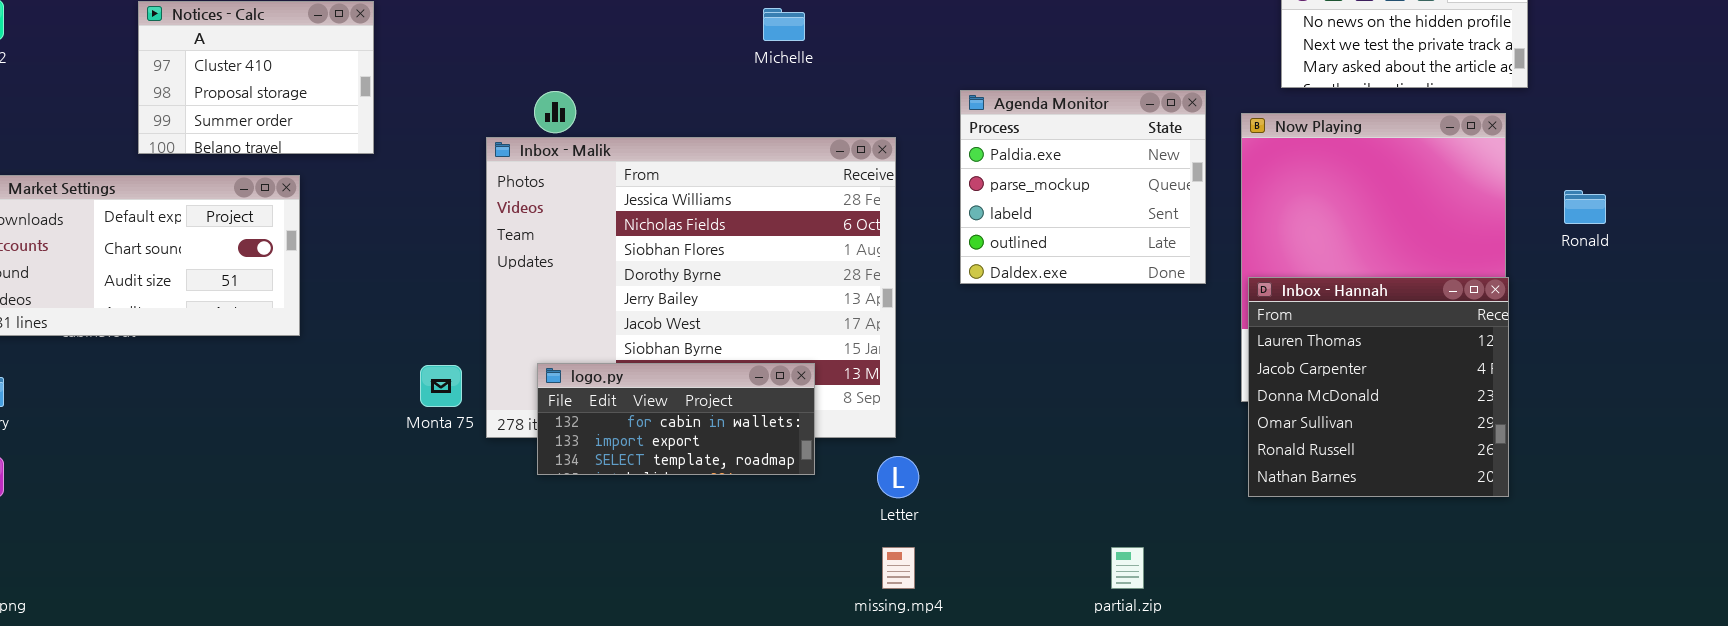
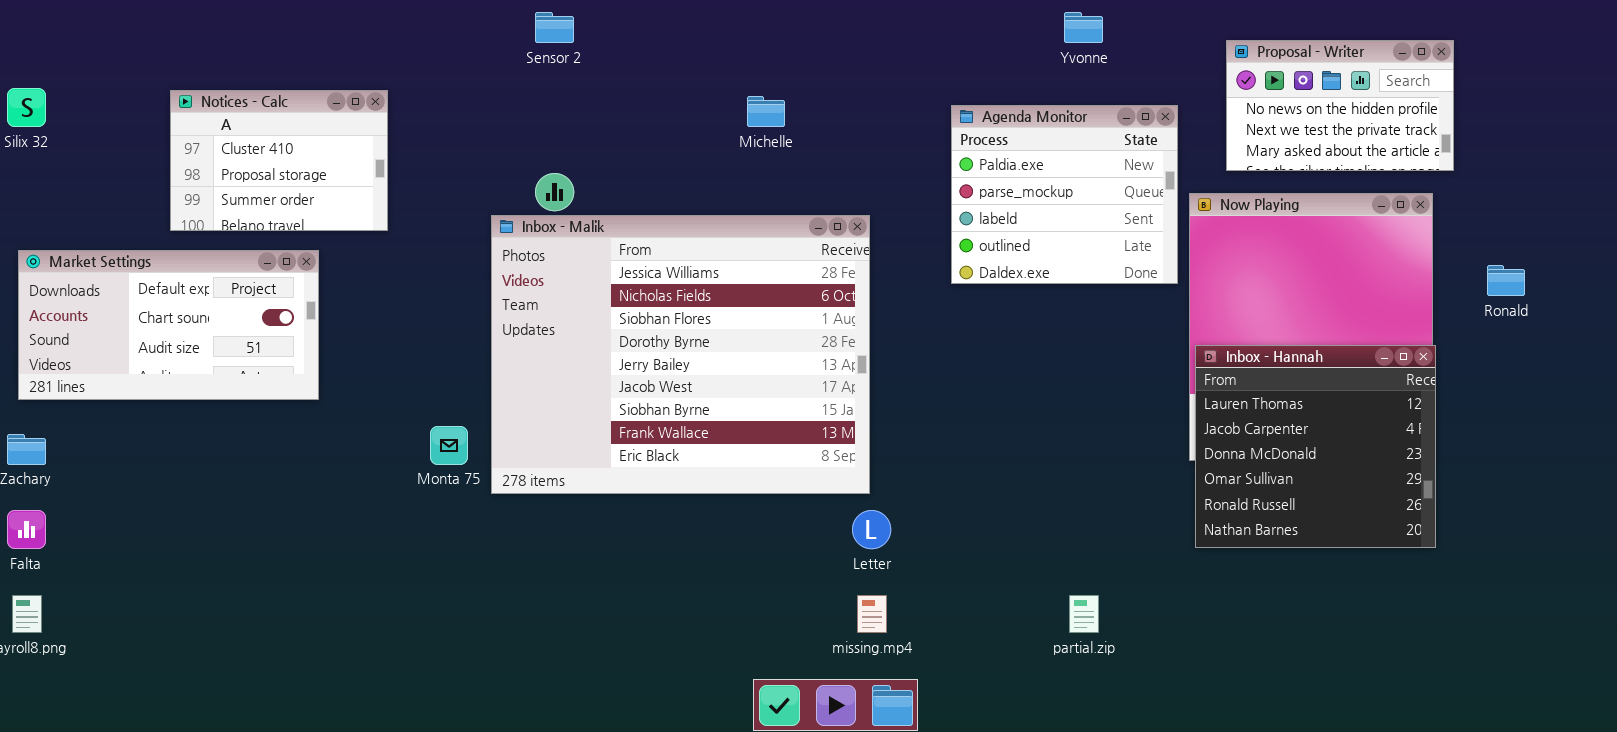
Agenda Monitor: [960,90,1206,284] -> [951,105,1178,284], moved
logo.py: [537,363,815,475] -> none, closed

